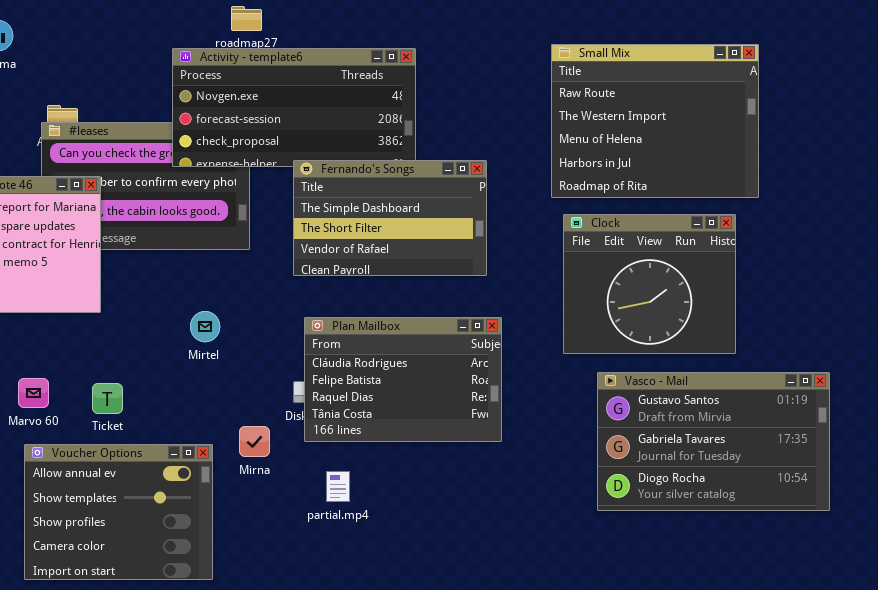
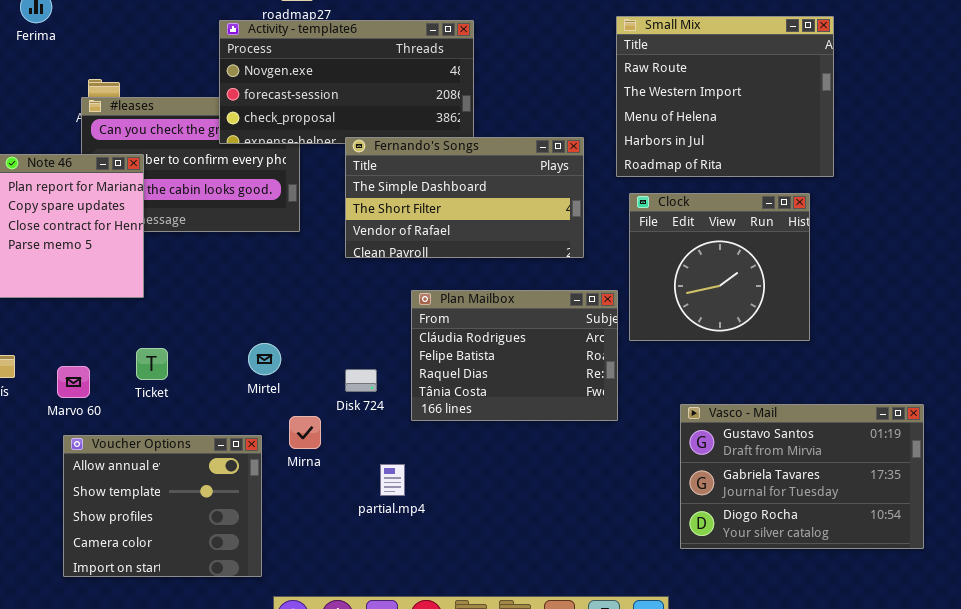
Fernando's Songs: [293,160,487,276] -> [345,137,584,258], resized
Mirtel: [190,311,220,342] -> [248,343,281,375], moved
Plan Mailbox: [304,317,502,442] -> [411,290,618,421], moved
Vasco - Mail: [597,372,830,511] -> [680,404,924,549], moved
Ticket: [92,383,123,414] -> [136,348,168,380], moved

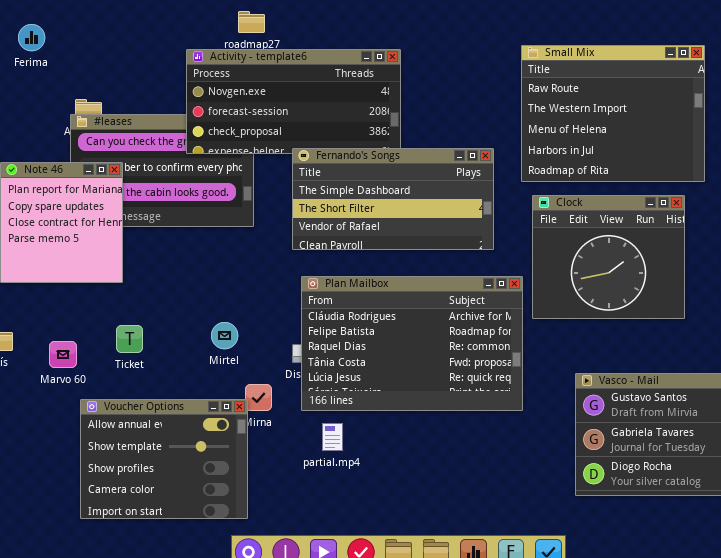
Plan Mailbox: [411,290,618,421] -> [301,276,523,411], resized
Voucher Options: [63,435,262,577] -> [80,399,248,519], moved

